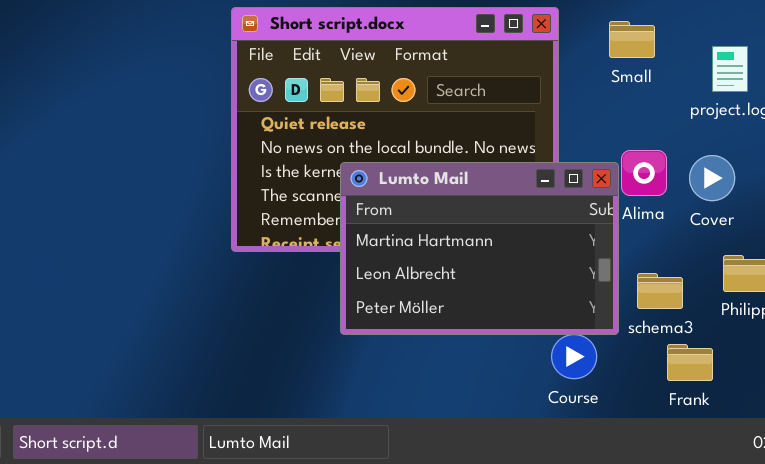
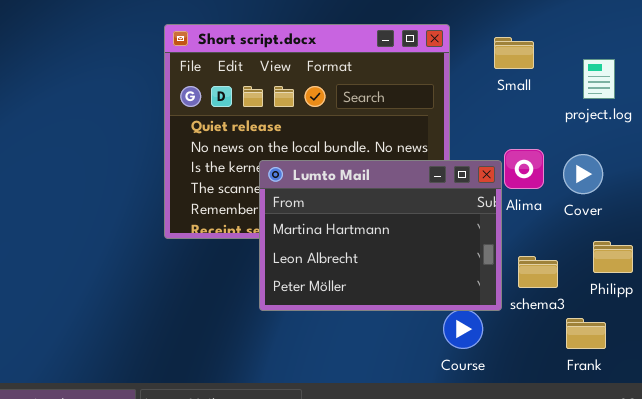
Frank: [667,344,713,381] -> [566,318,606,349], moved

